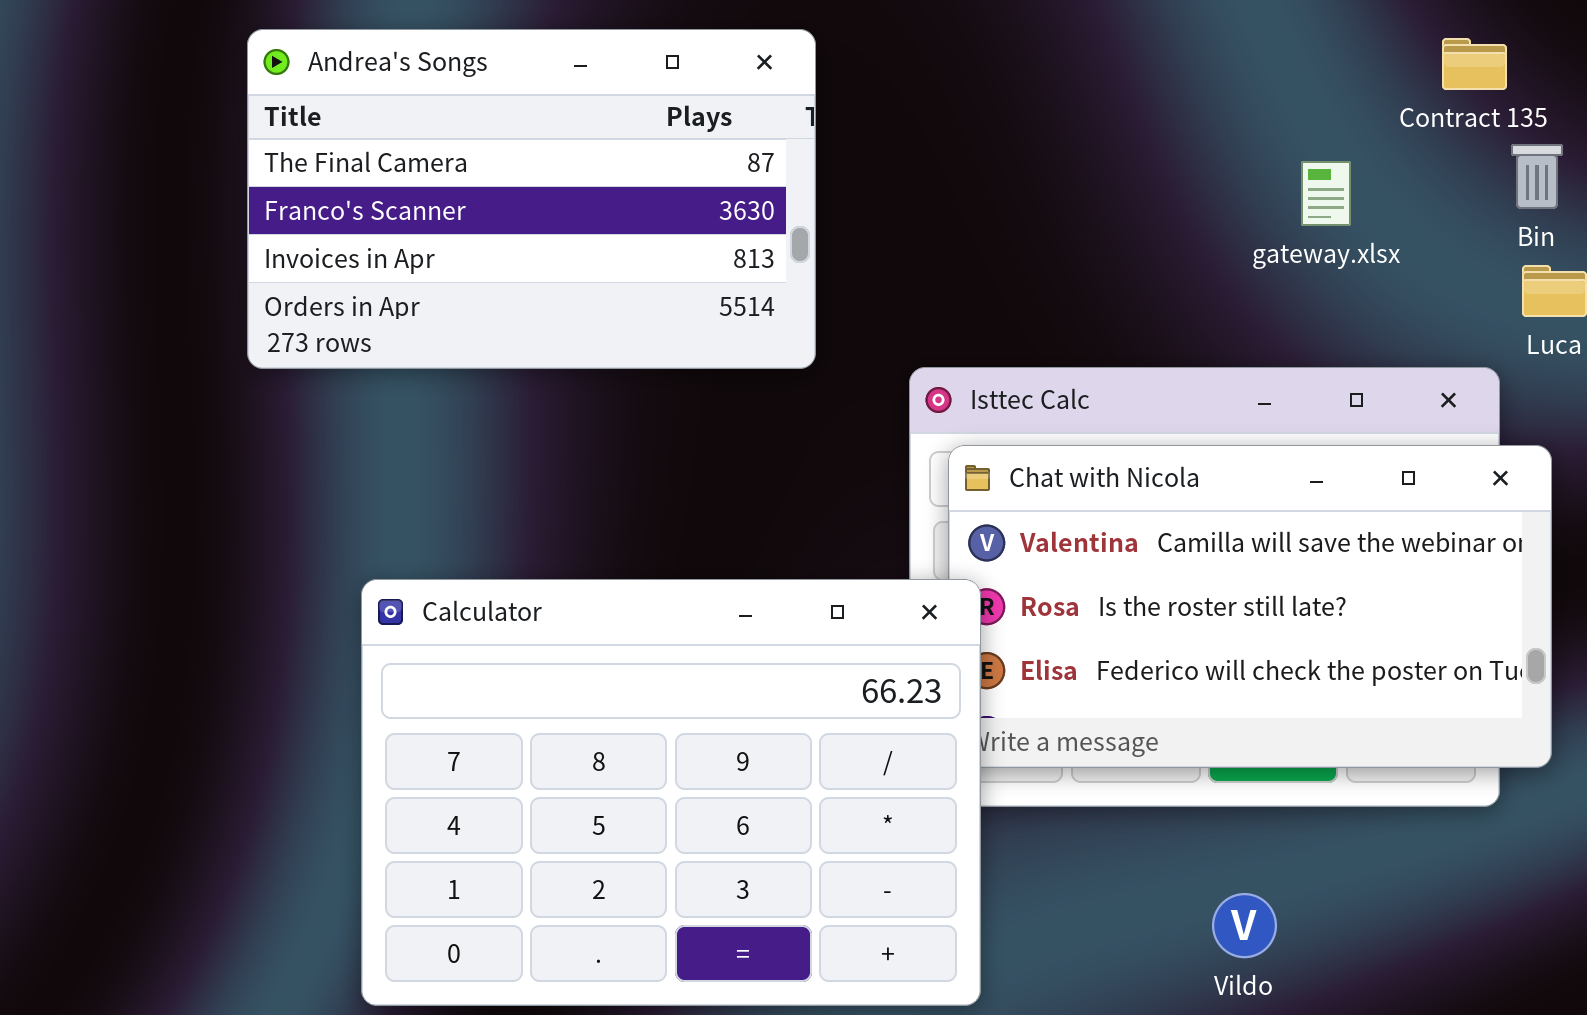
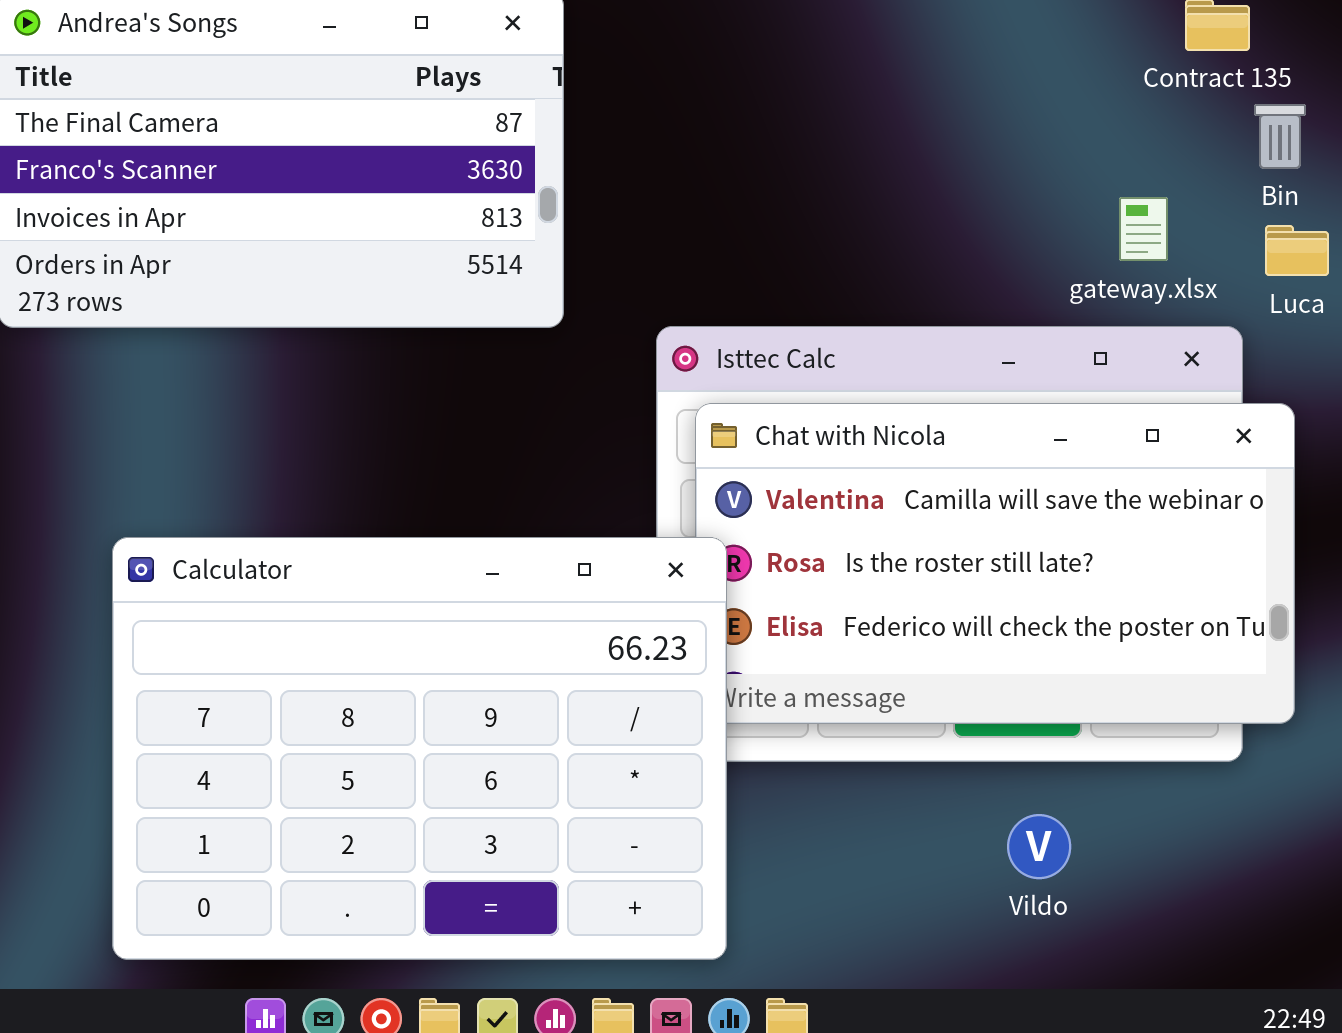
gateway.xlsx: [1301,161,1351,226] -> [1119,197,1168,261], moved
Vildo: [1212,893,1277,958] -> [1007,814,1071,879], moved

